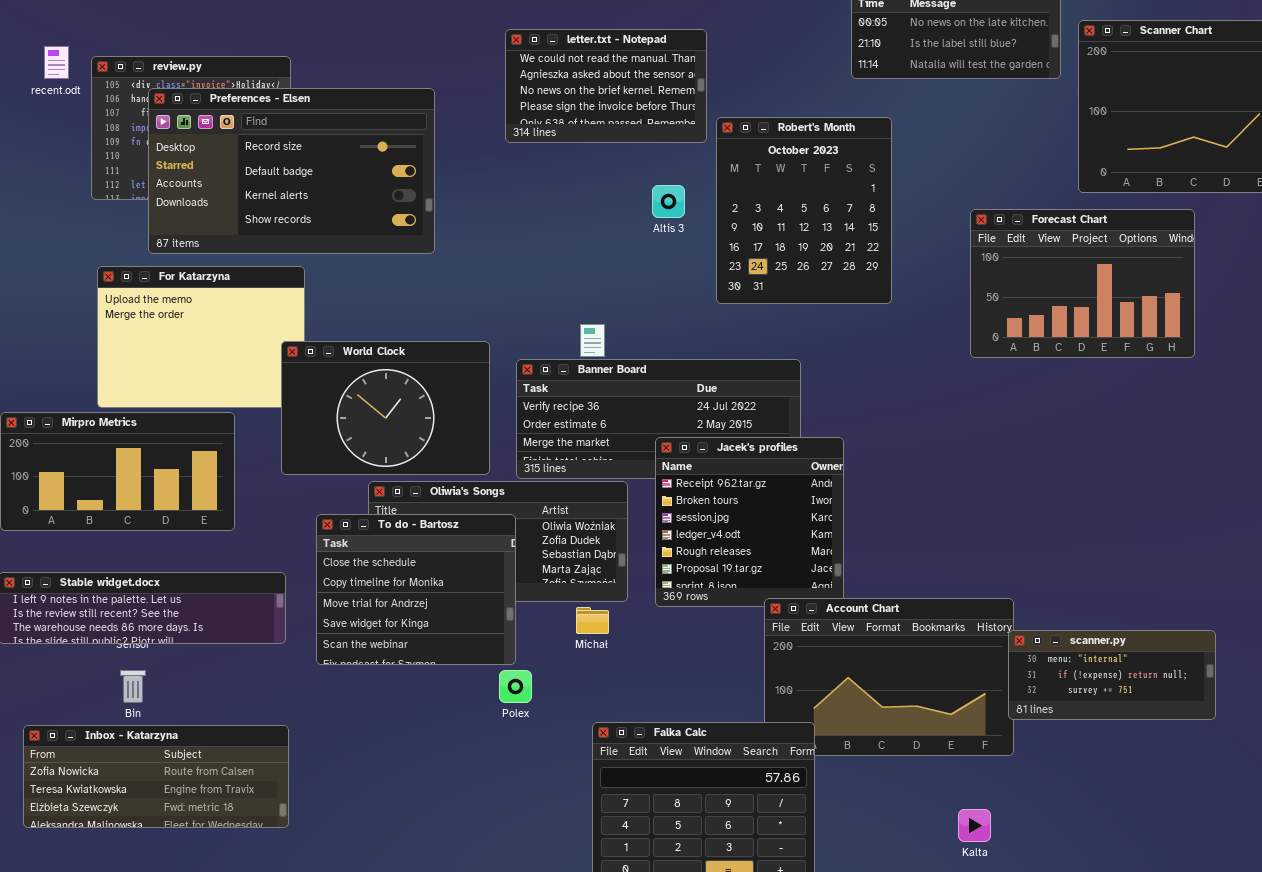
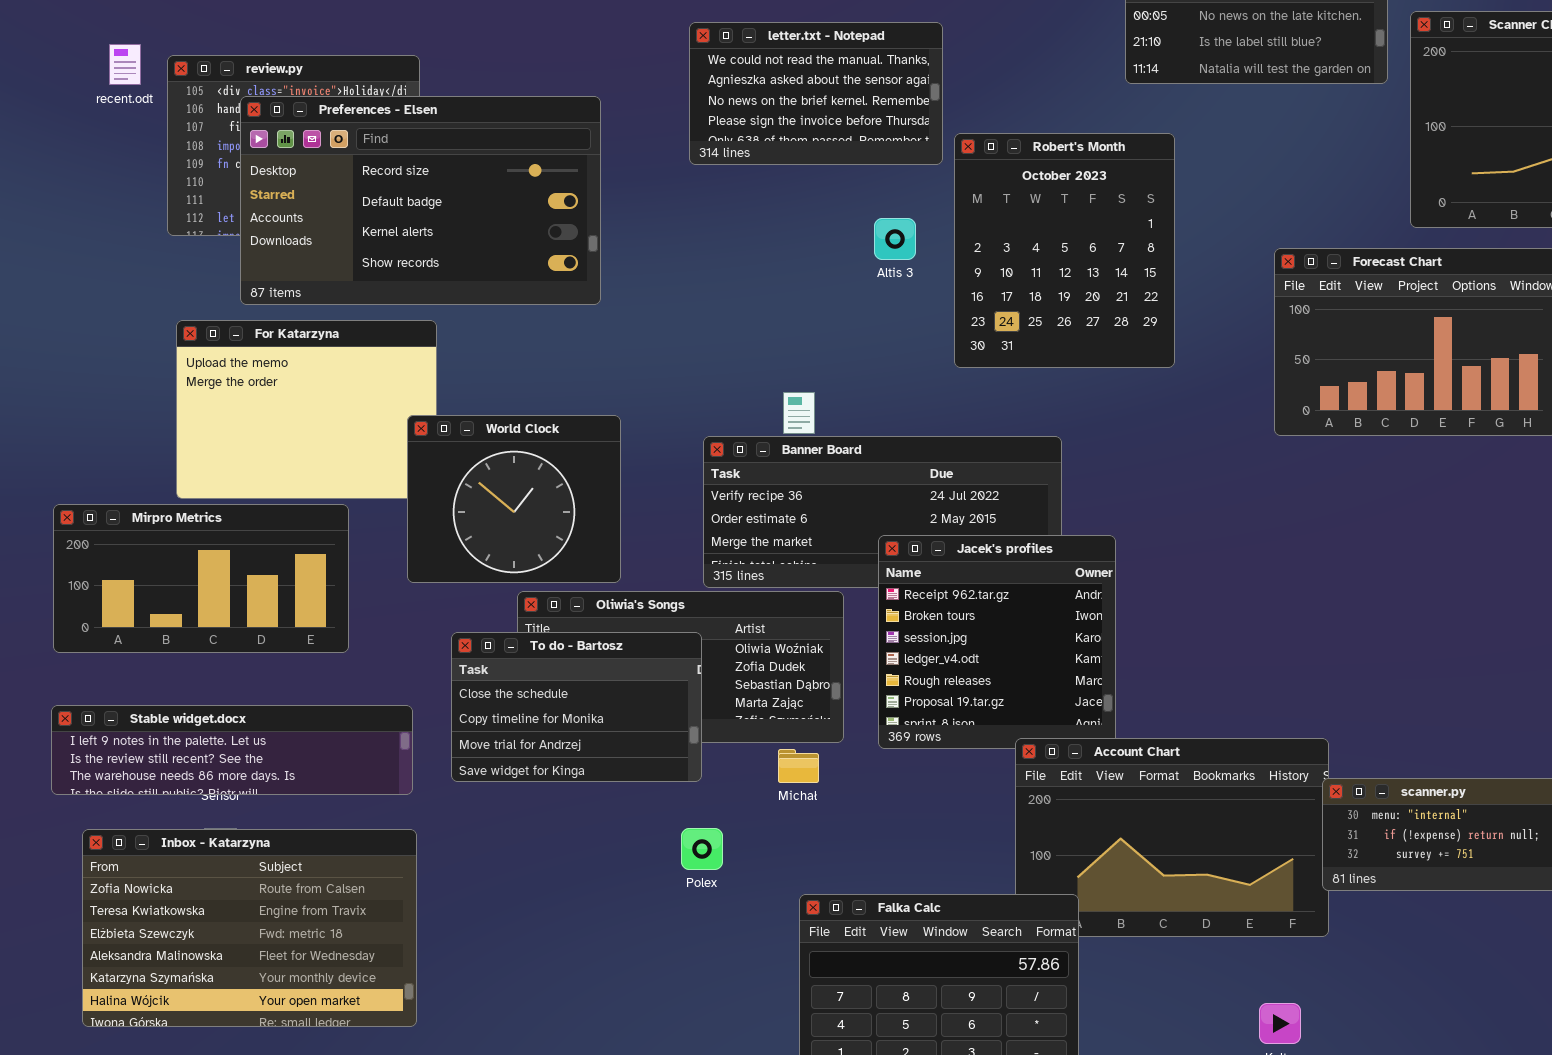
World Clock: [281,341,490,475] -> [407,415,621,583], resized
To do - Bartosz: [316,514,516,665] -> [451,632,702,782], resized
Inbox - Katarzyna: [23,725,289,828] -> [82,829,417,1027], resized

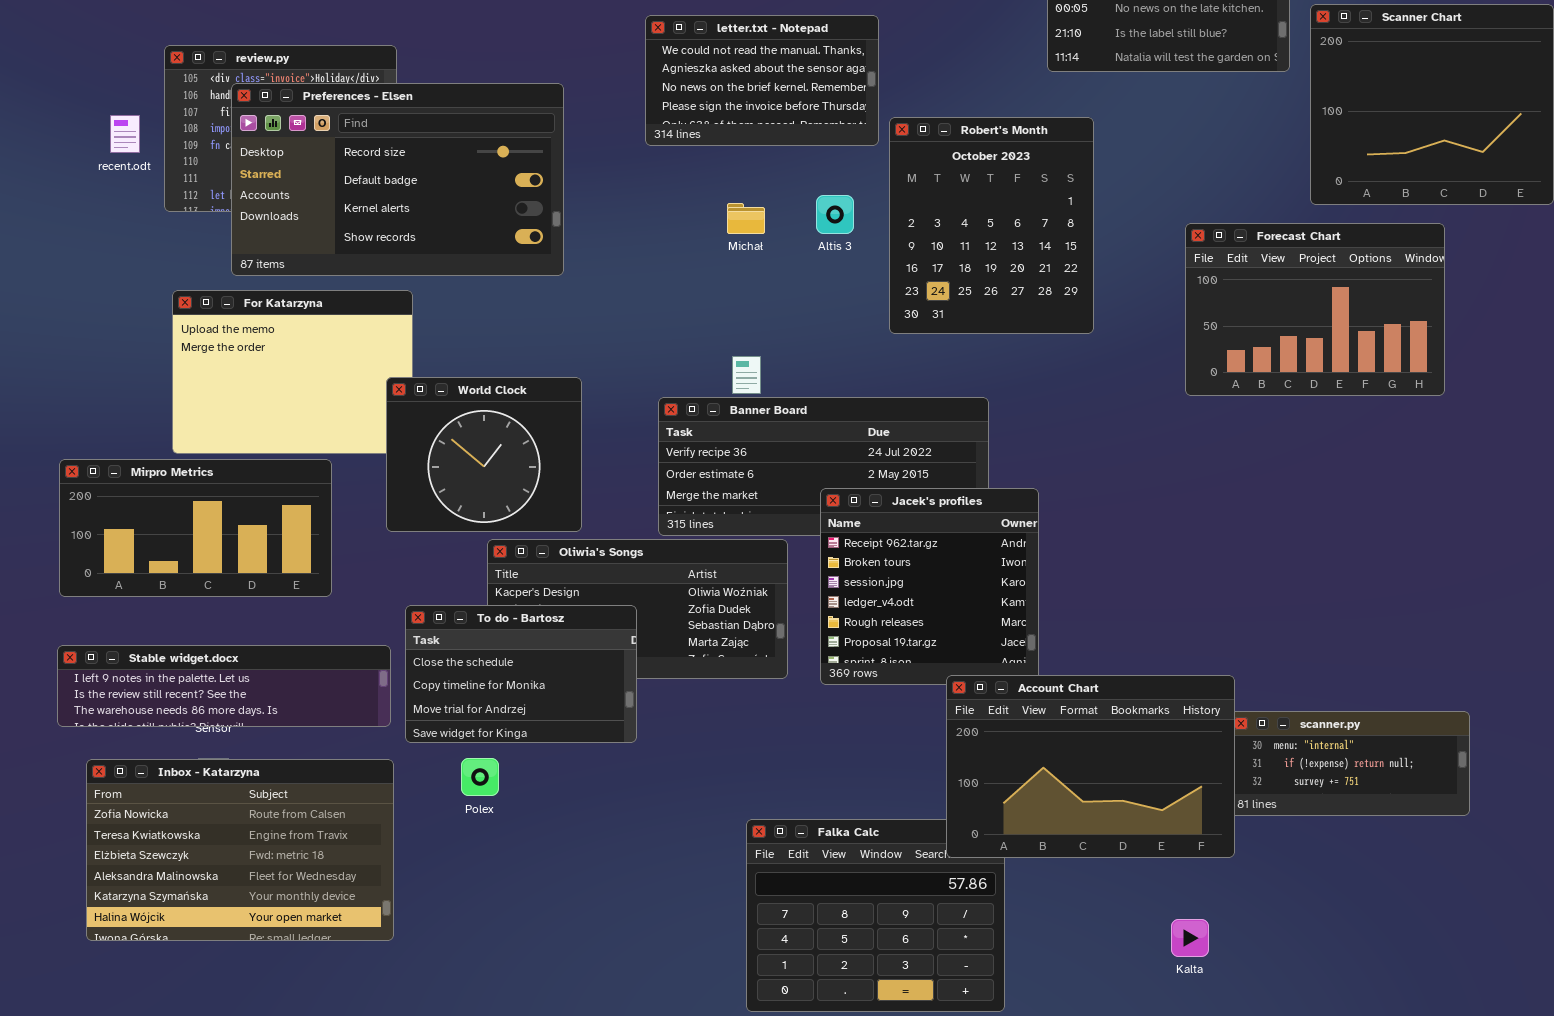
recent.odt: [109,44,141,85] -> [110,115,140,153], moved
To do - Bartosz: [451,632,702,782] -> [405,605,637,743], moved
Account Chart: [1015,738,1329,937] -> [946,675,1235,858], raised
Michał: [778,749,819,783] -> [727,203,765,234], moved
Polex: [681,828,723,870] -> [461,758,499,796], moved

